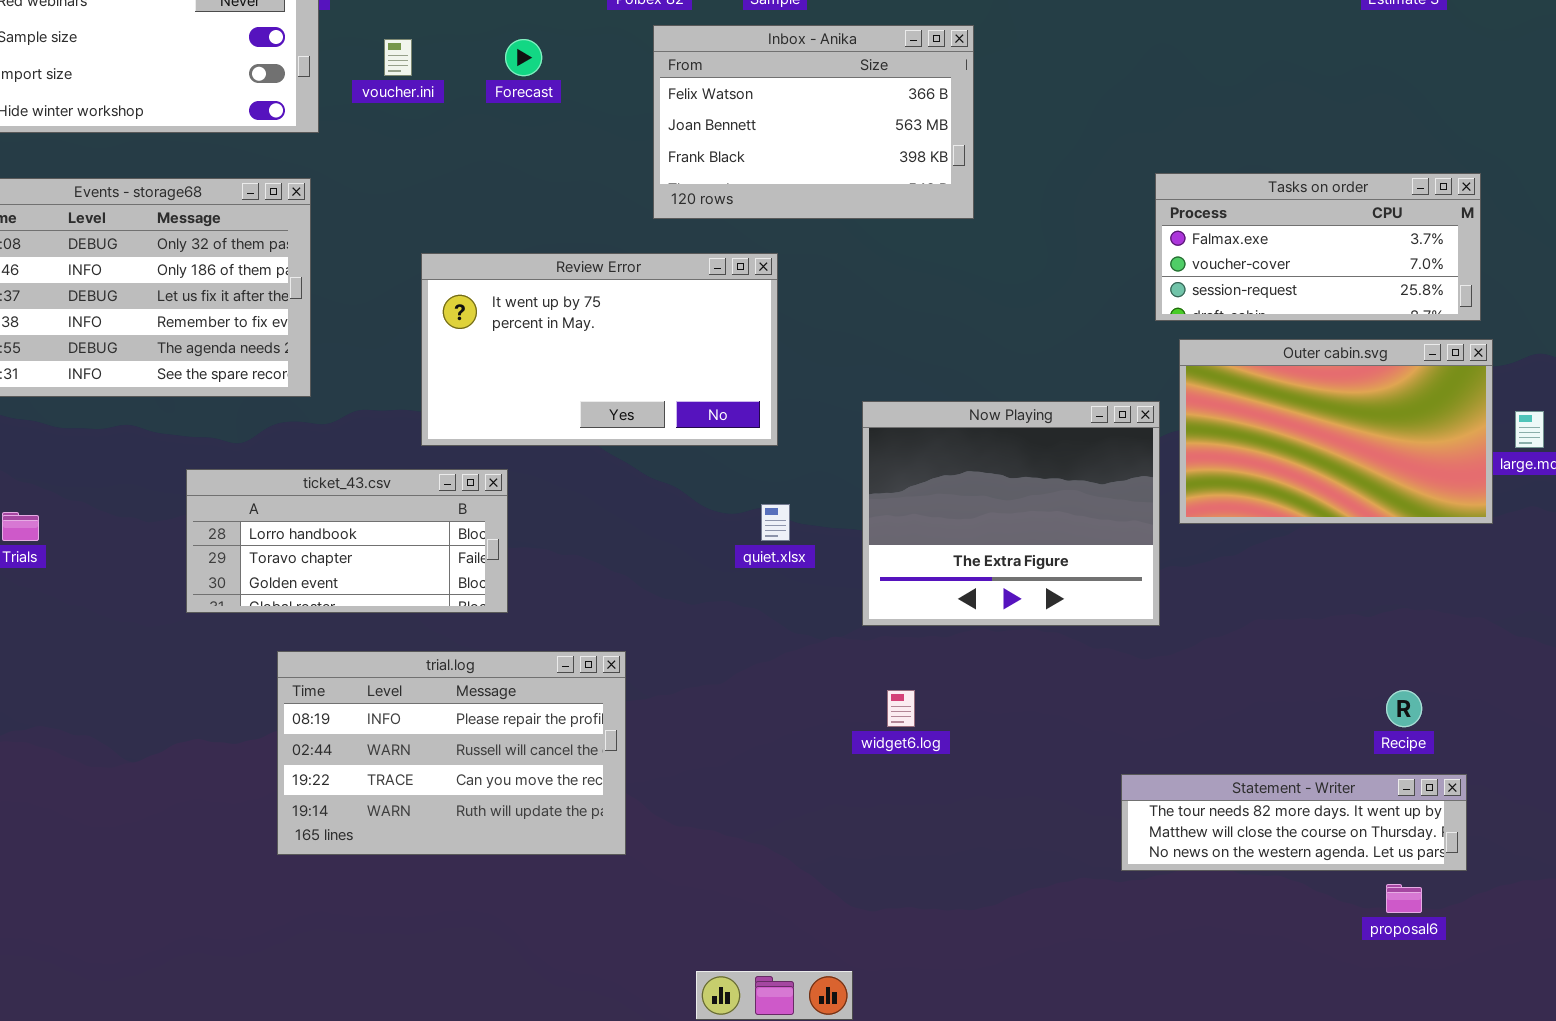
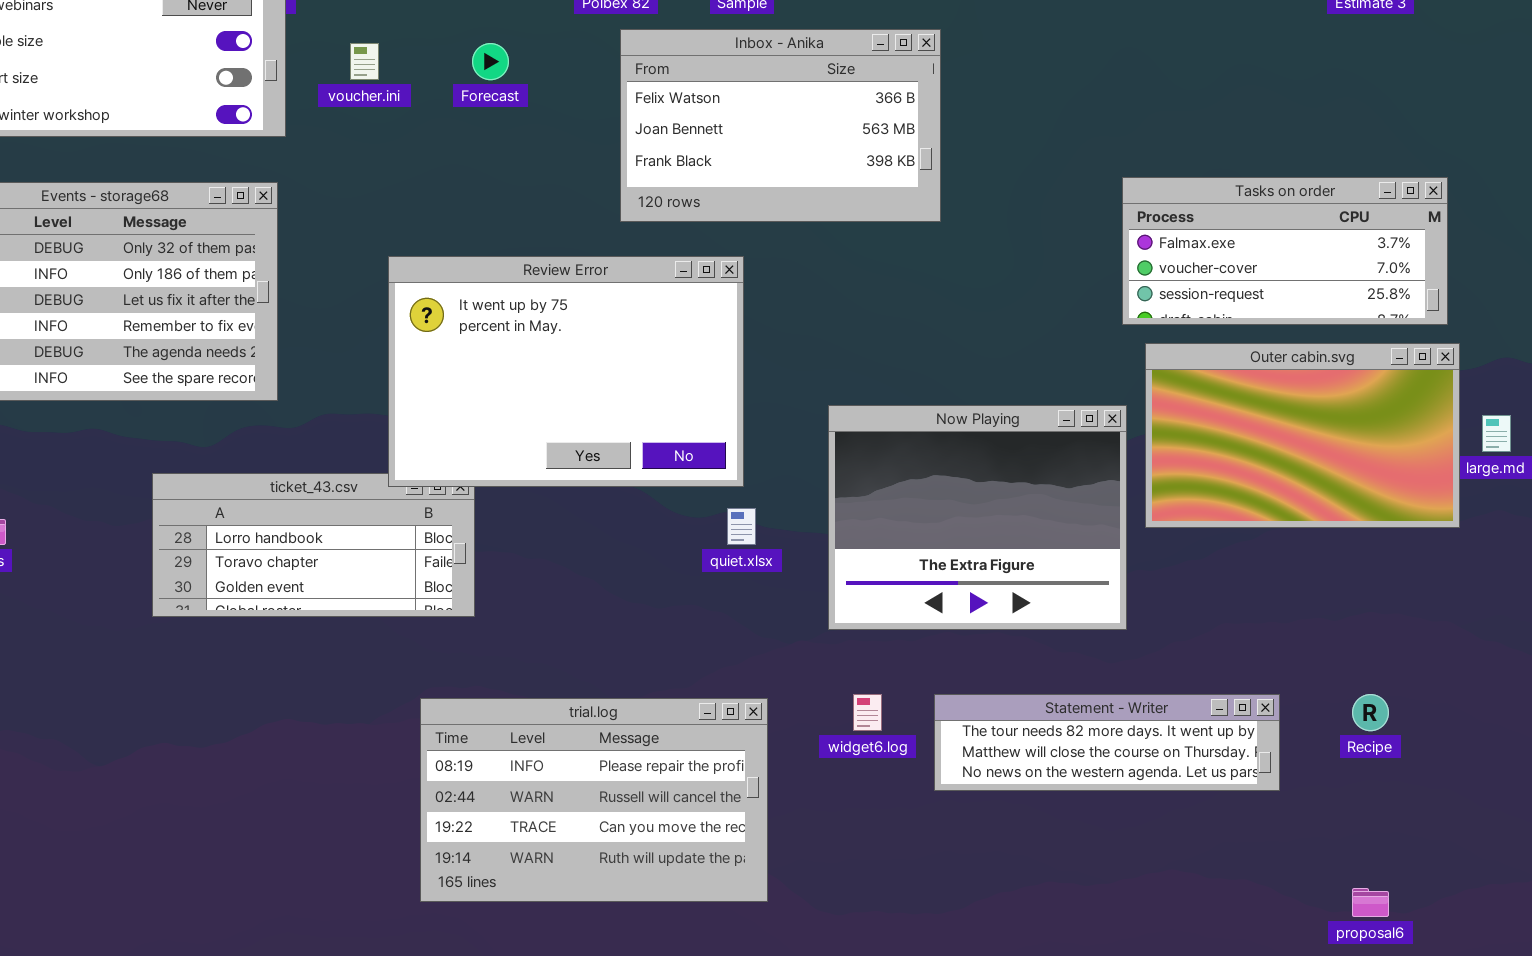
Review Error: [421,253,778,446] -> [388,256,744,487], resized
trial.log: [277,651,626,855] -> [420,698,768,902], moved
Statement - Writer: [1121,774,1467,871] -> [934,694,1280,791], moved

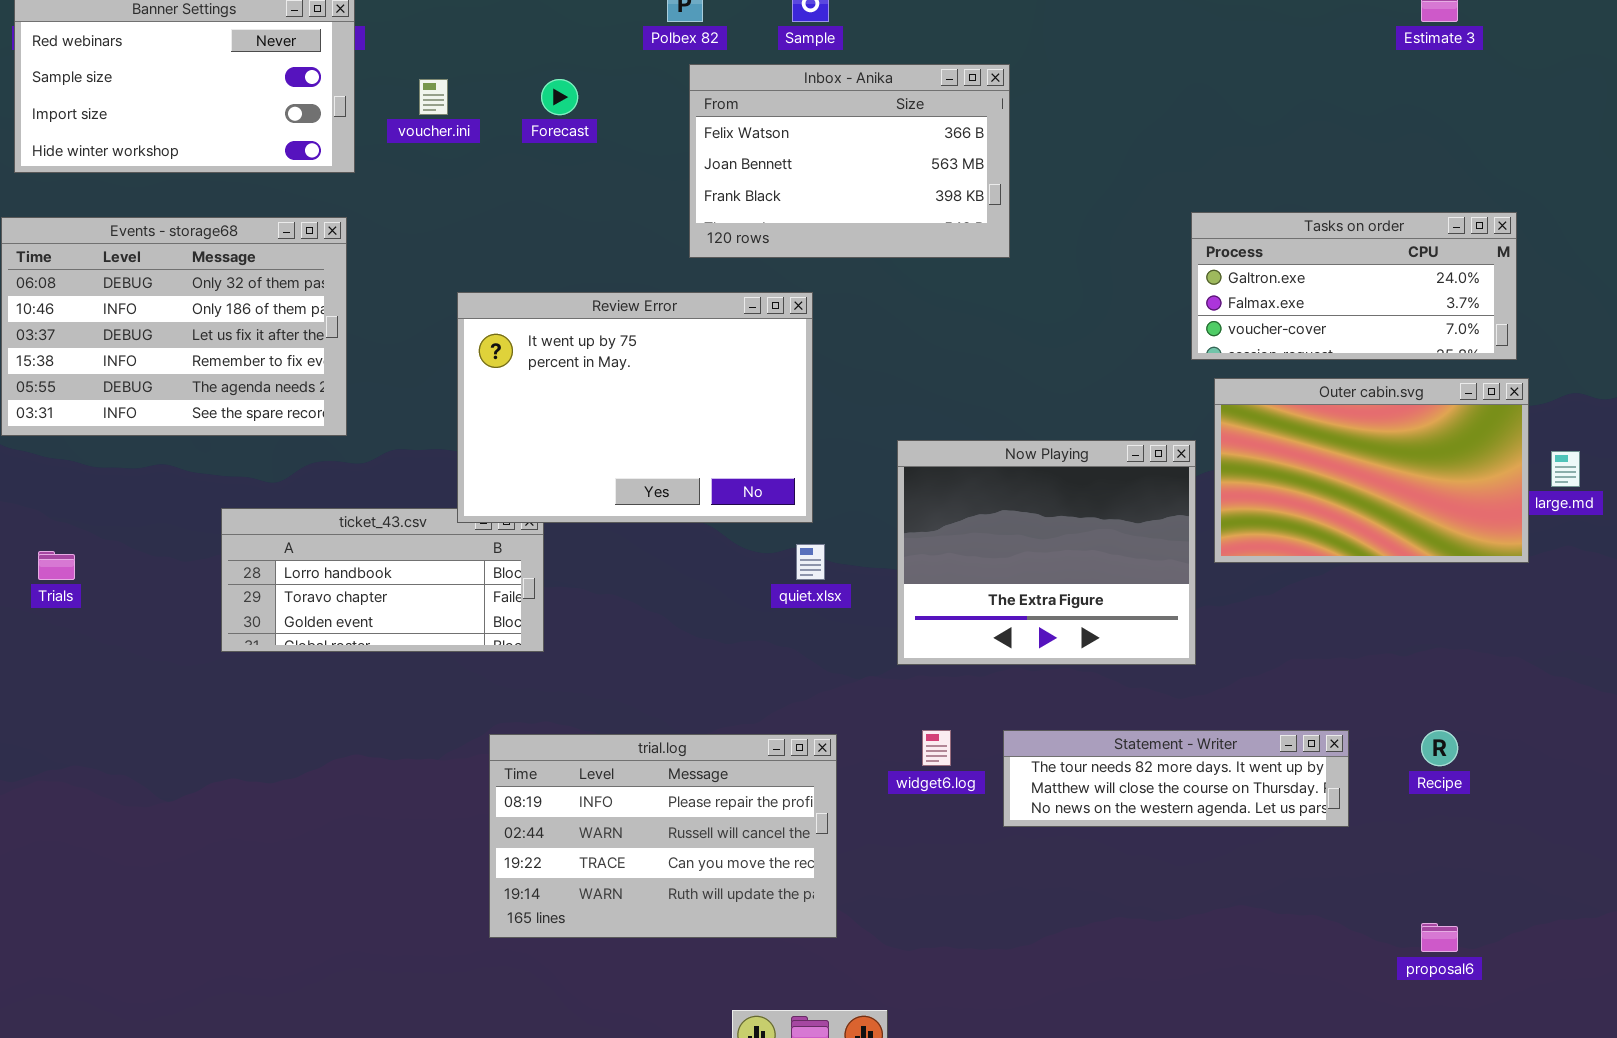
Tasks on order: [1122,177,1448,325] -> [1191,212,1517,360], scrolled up 1 row

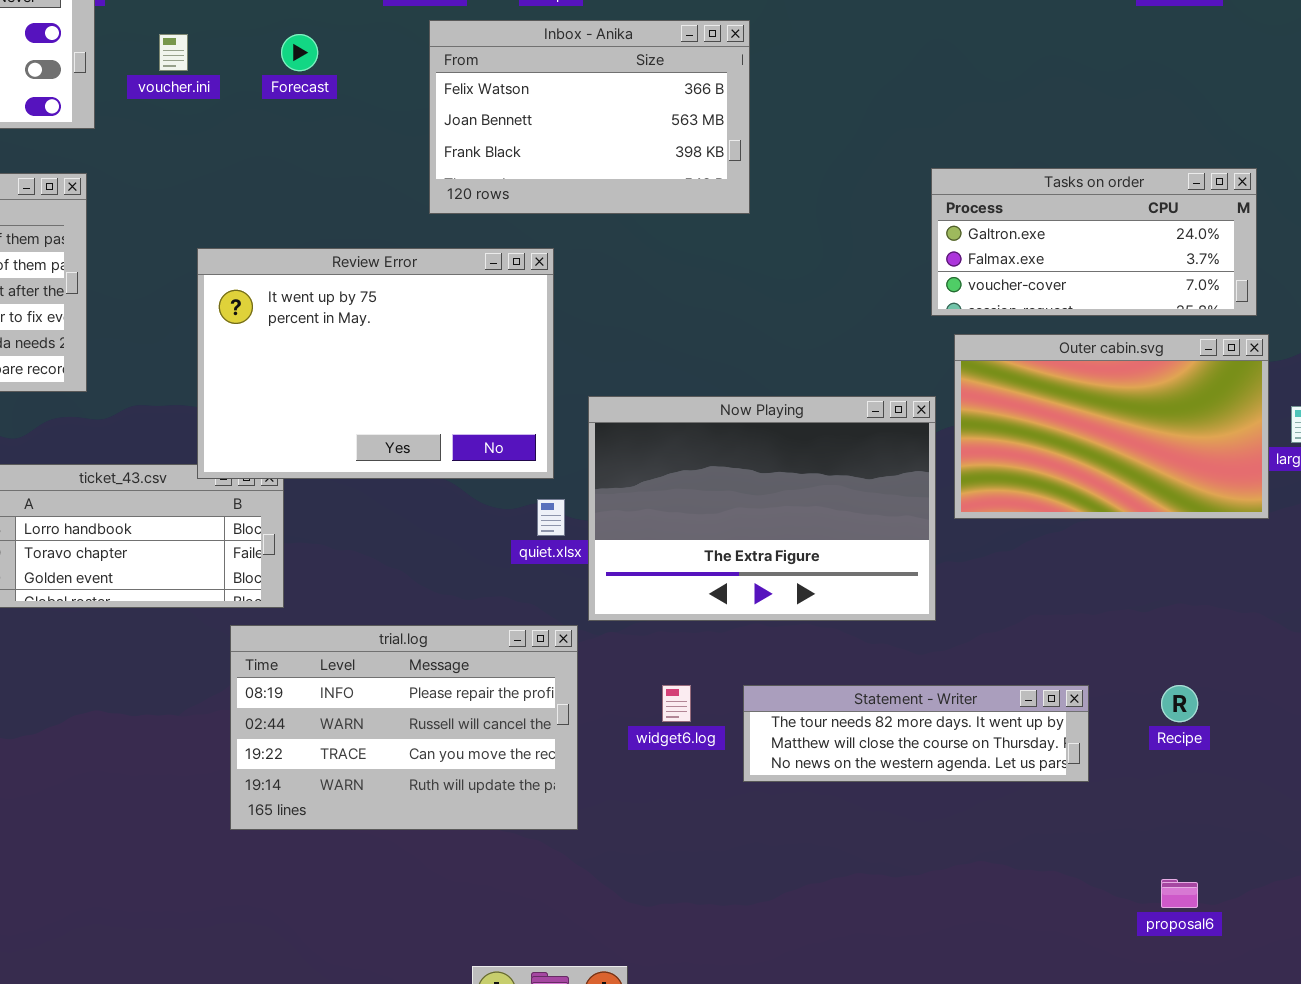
Now Playing: [897,440,1196,665] -> [588,396,936,621], resized
trial.log: [489,734,837,938] -> [230,625,578,830], moved

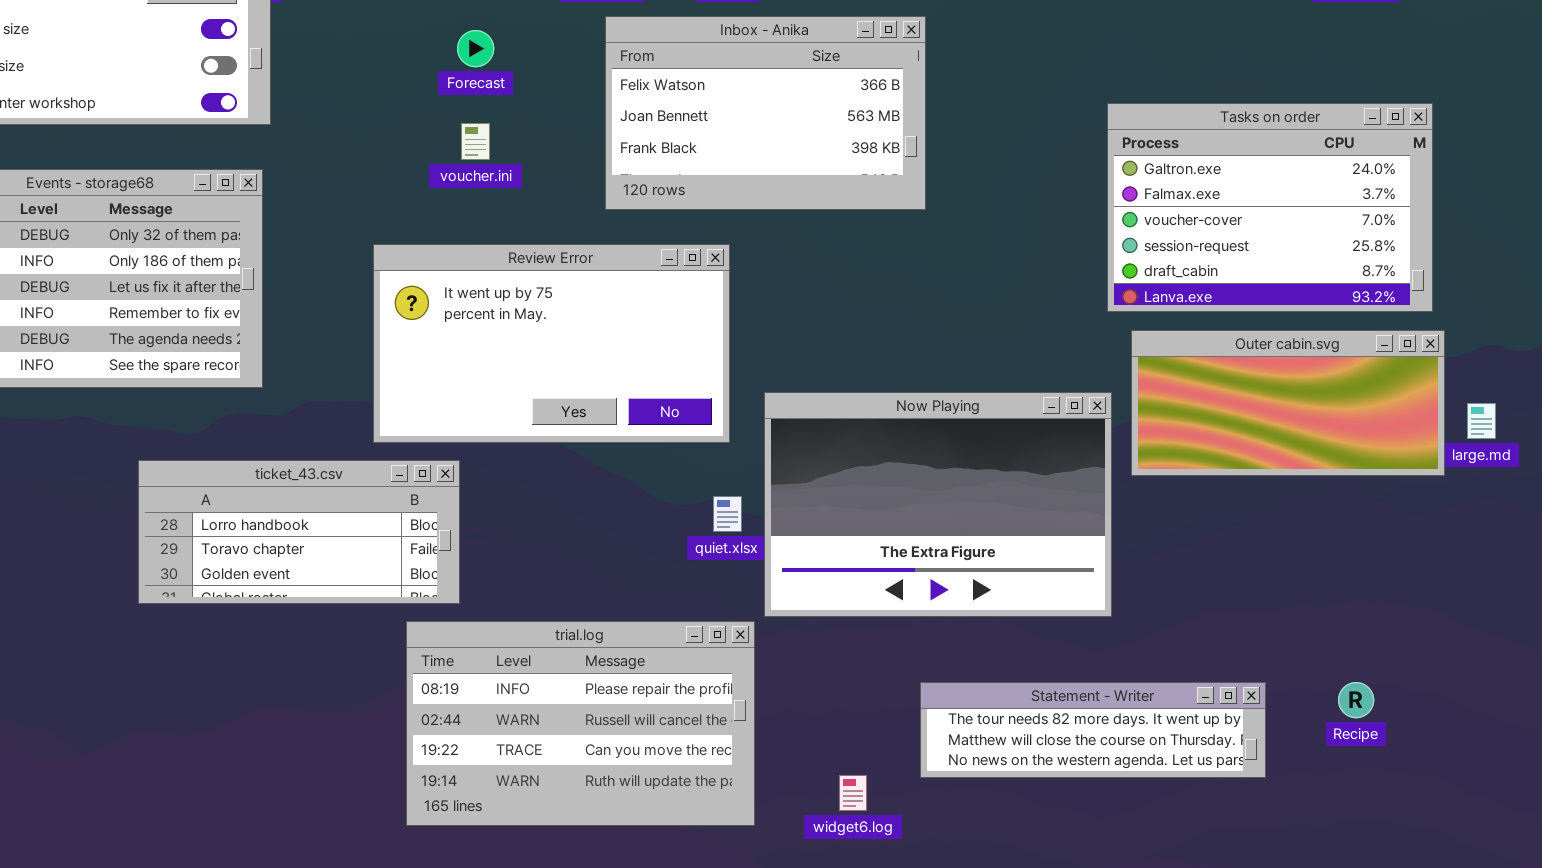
voucher.ini: [159,34,188,71] -> [461,123,490,160], moved
Tasks on order: [931,168,1257,316] -> [1107,103,1433,312], resized
Review Error: [197,248,554,479] -> [373,244,730,443], resized
Outer cabin.svg: [954,334,1269,519] -> [1131,330,1445,476], resized
widget6.log: [662,685,691,722] -> [839,775,867,811], moved

